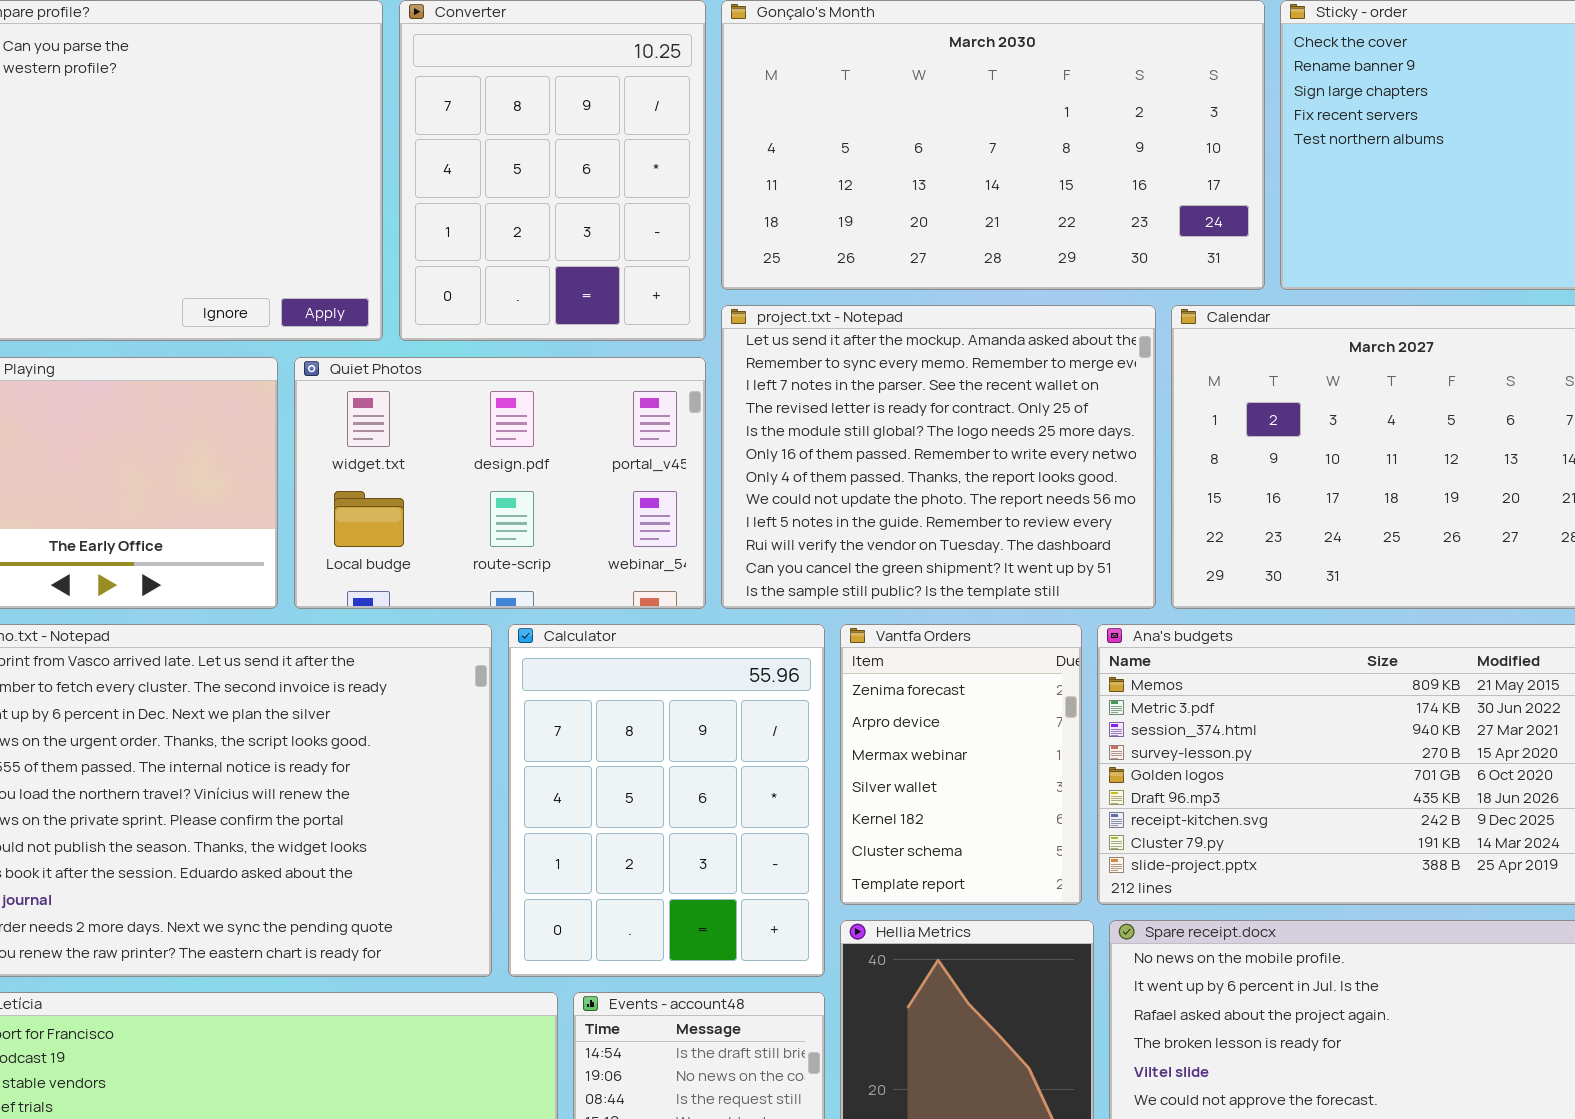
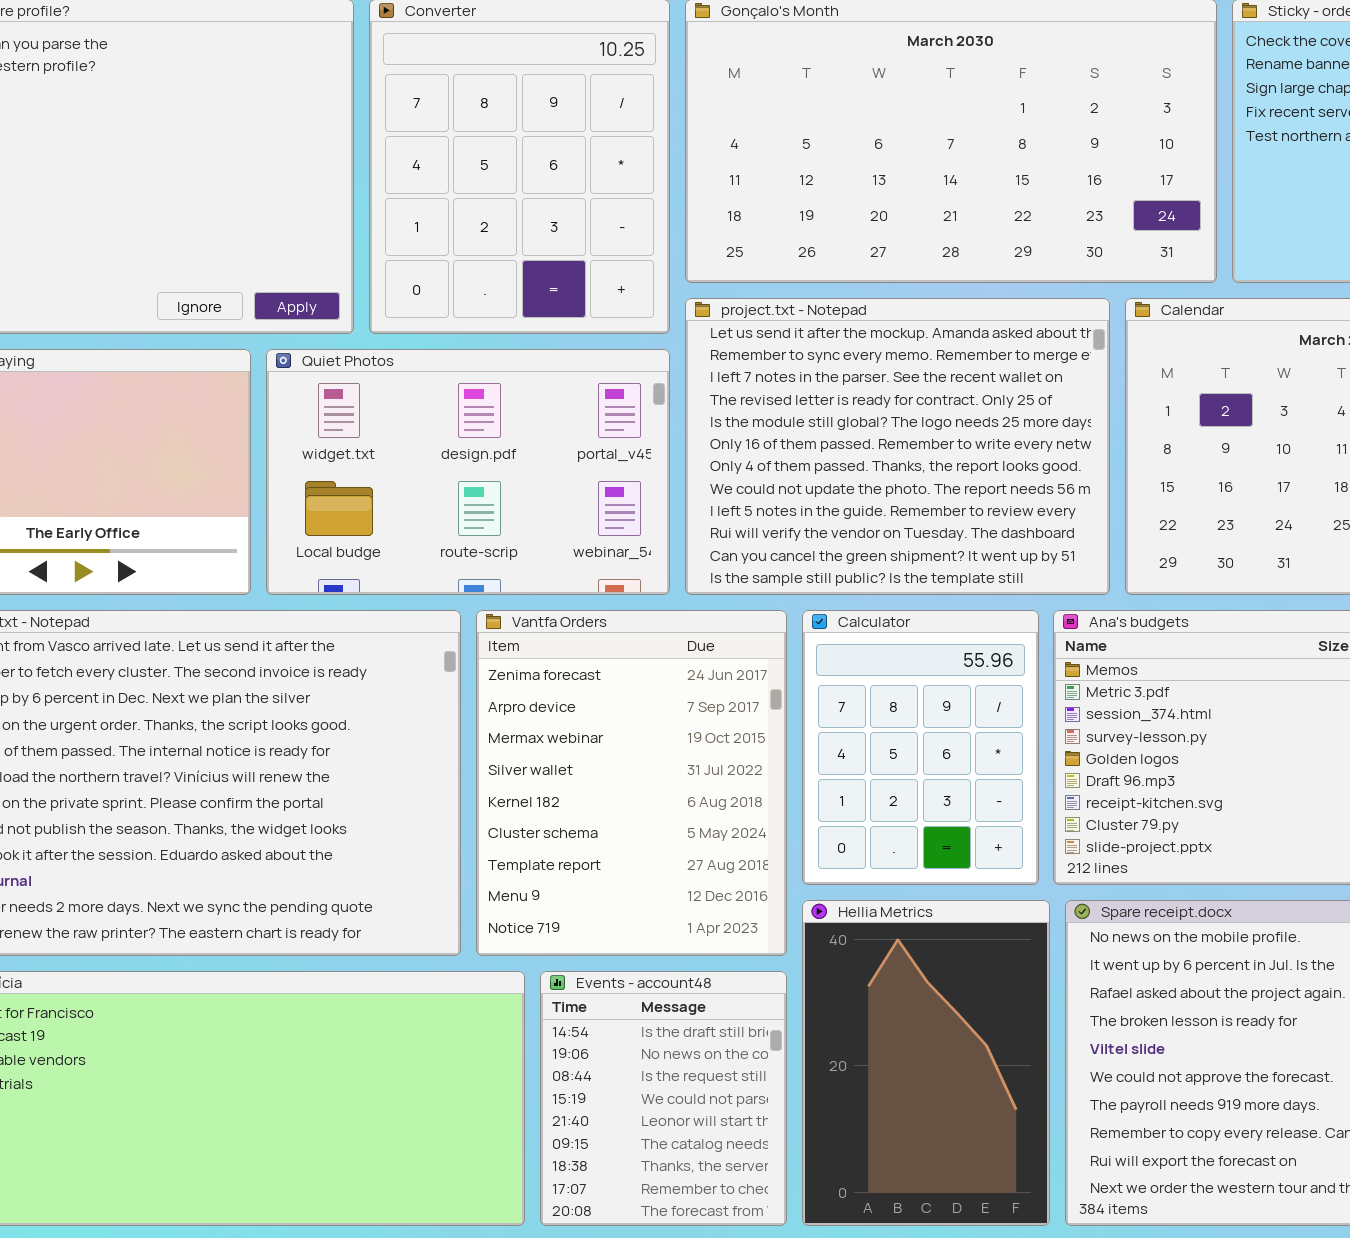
Calculator: [508,624,825,977] -> [802,610,1039,885], moved, resized
Vantfa Orders: [840,624,1082,905] -> [476,610,787,956], moved, resized

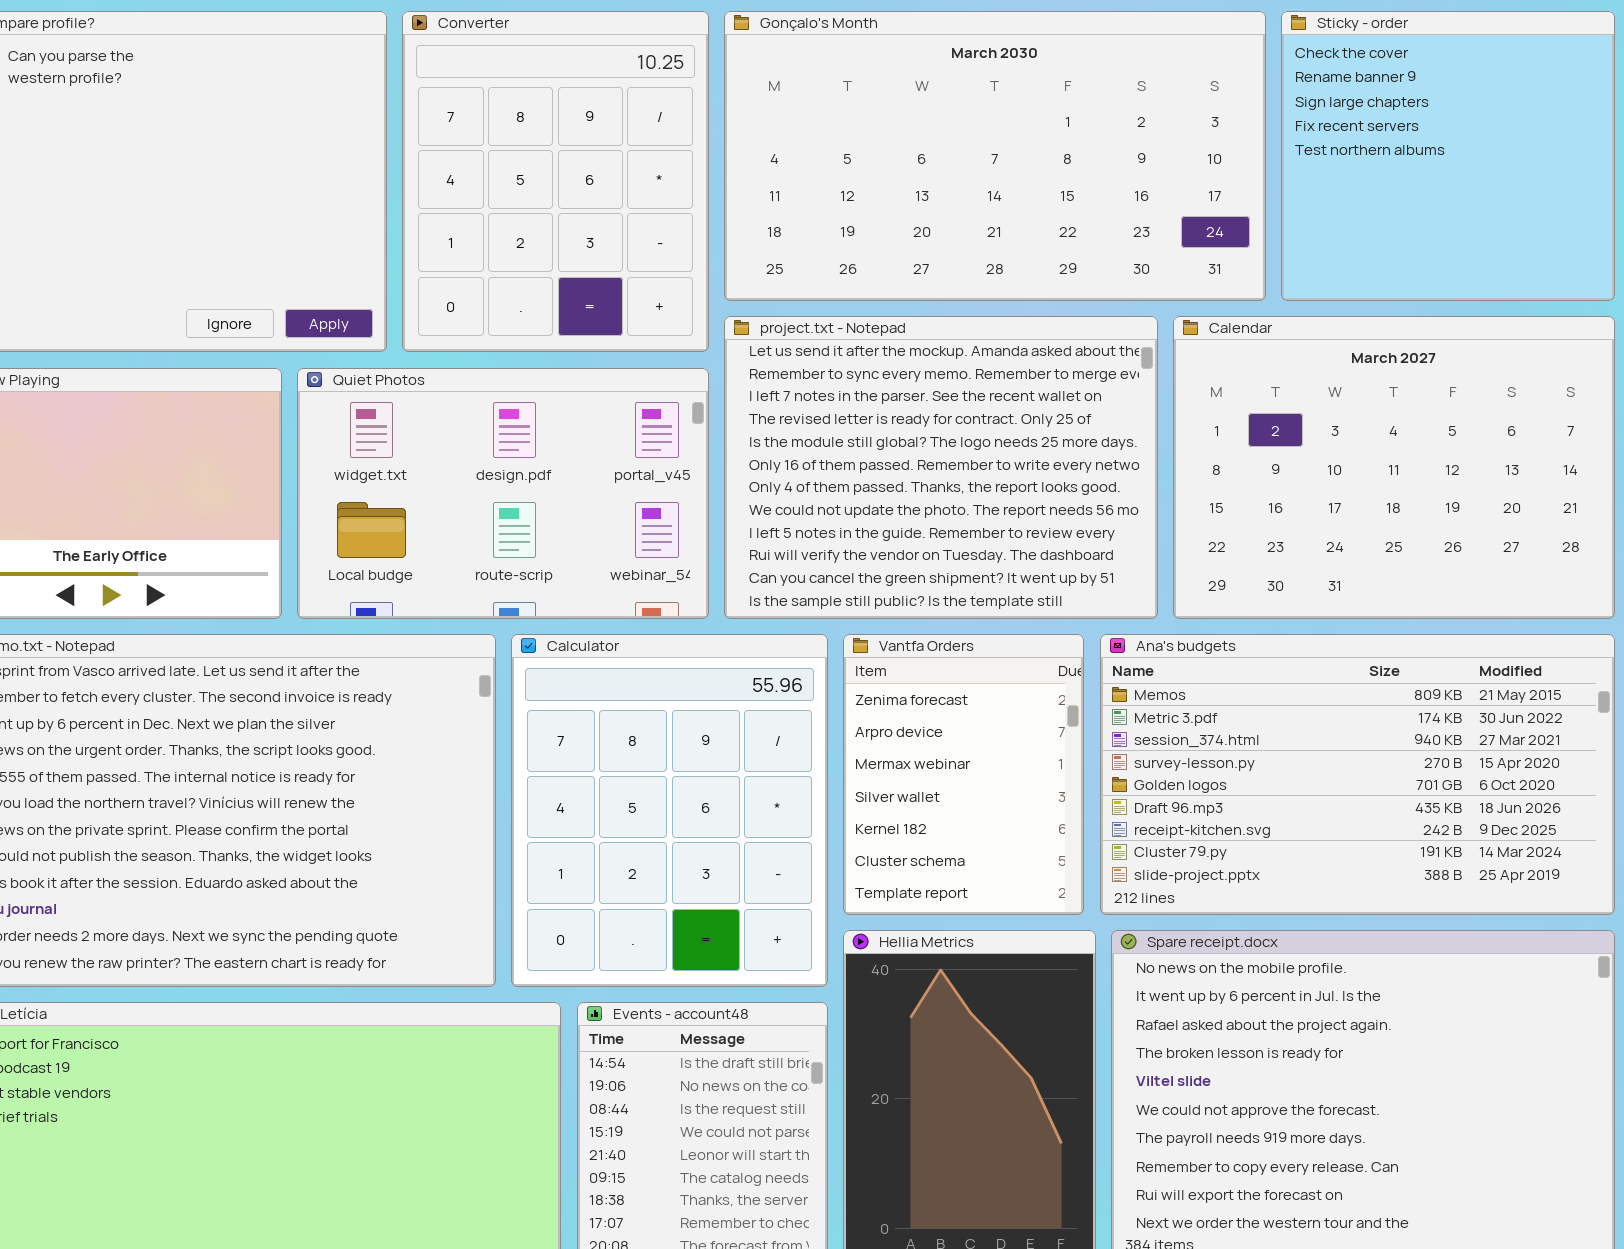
Vantfa Orders: [476,610,787,956] -> [843,634,1084,915], moved, resized
Calculator: [802,610,1039,885] -> [511,634,828,987], moved, resized

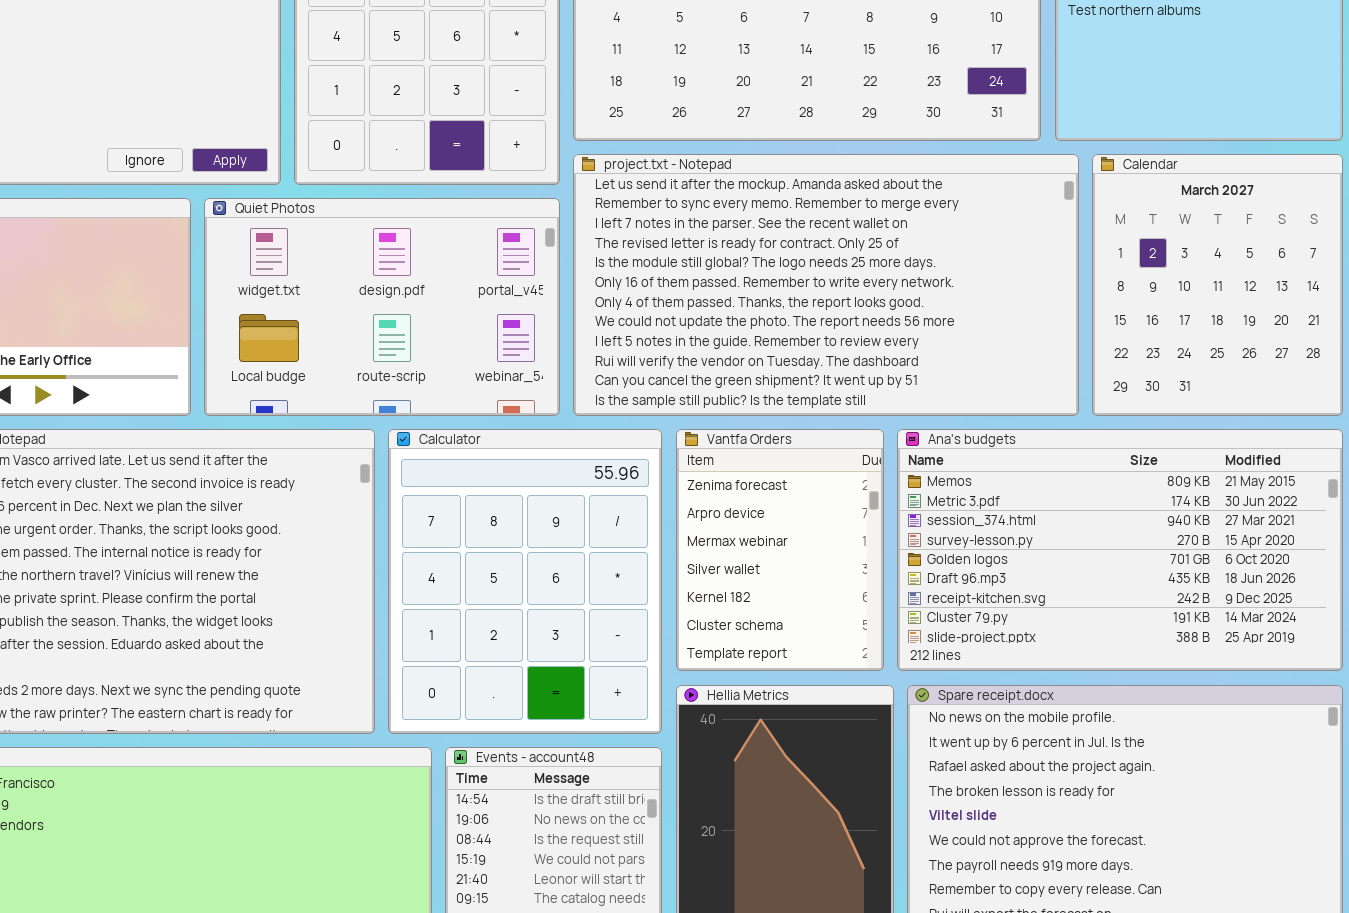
project.txt - Notepad: [724,316,1158,619] -> [573,154,1079,416], resized
Calendar: [1173,316,1615,619] -> [1092,154,1343,416], resized

